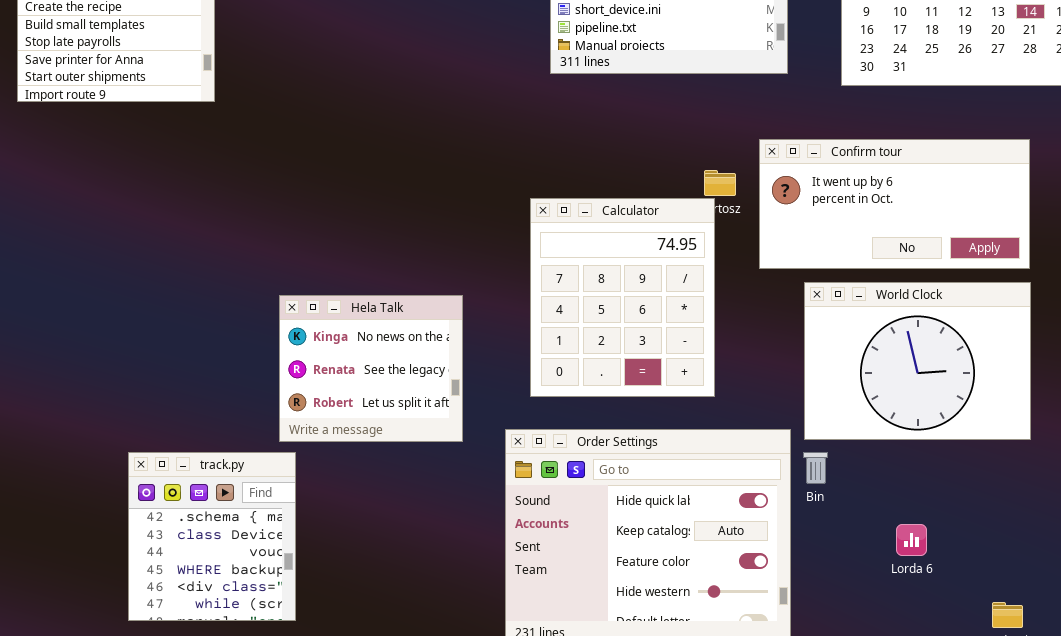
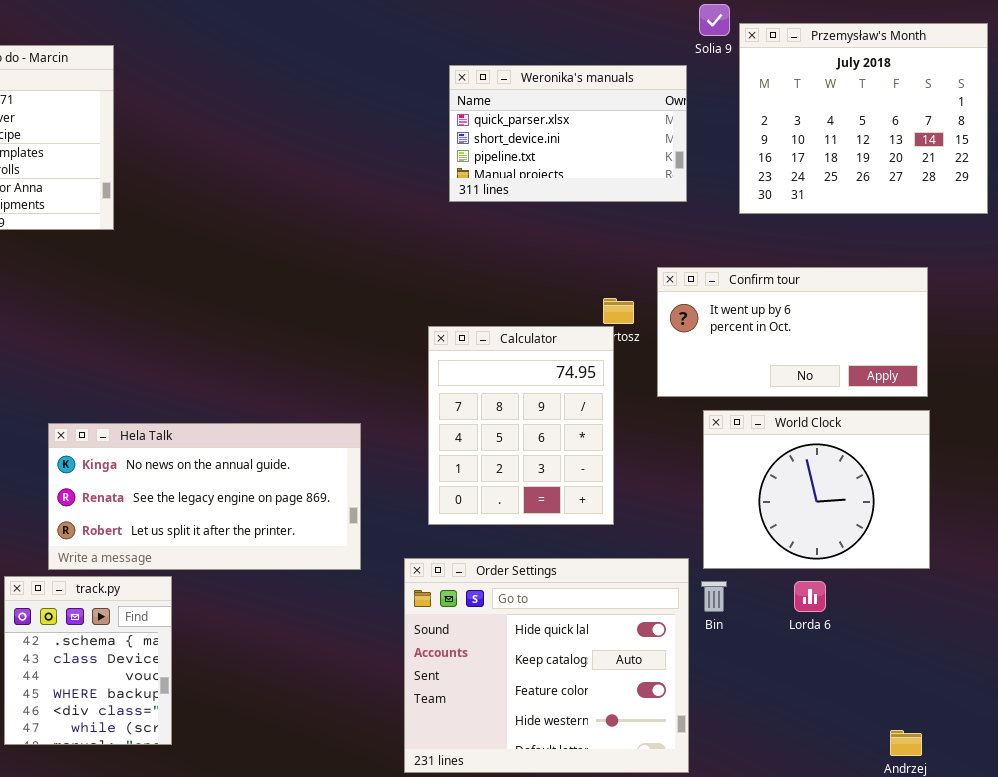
Hela Talk: [279,295,463,442] -> [48,423,361,570], resized
track.py: [128,452,296,621] -> [4,576,172,745], moved
Lorda 6: [896,524,927,556] -> [794,581,826,612], moved

